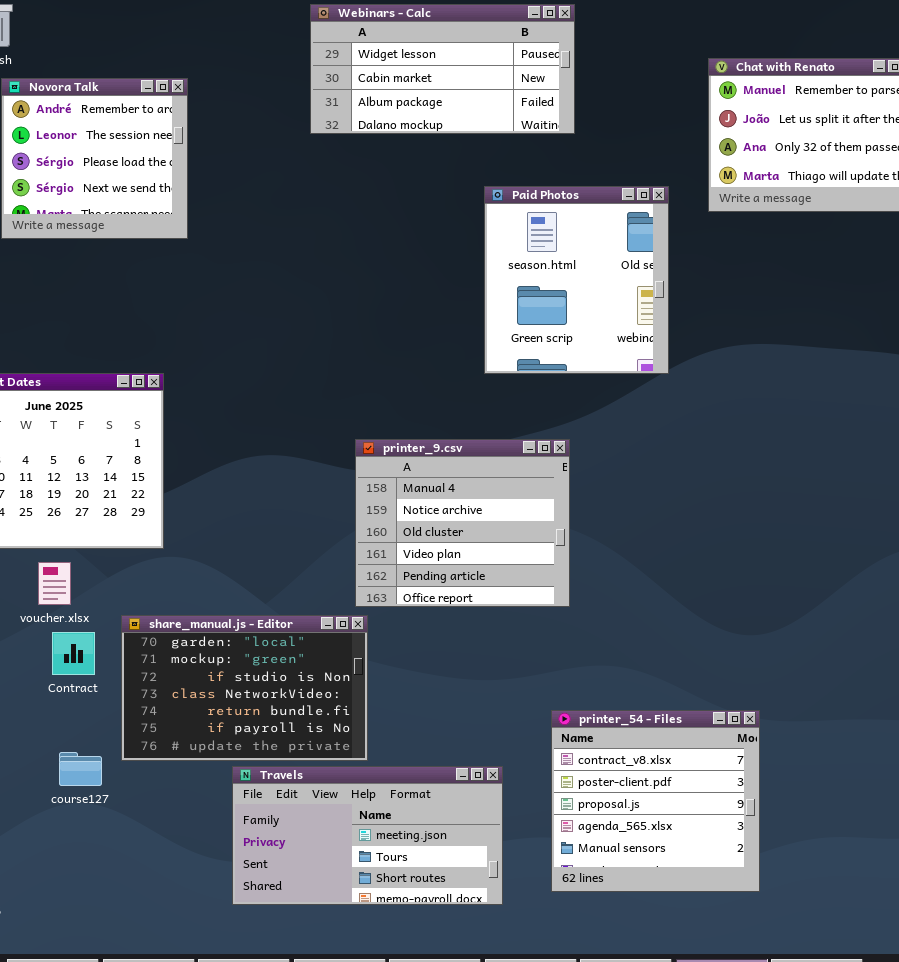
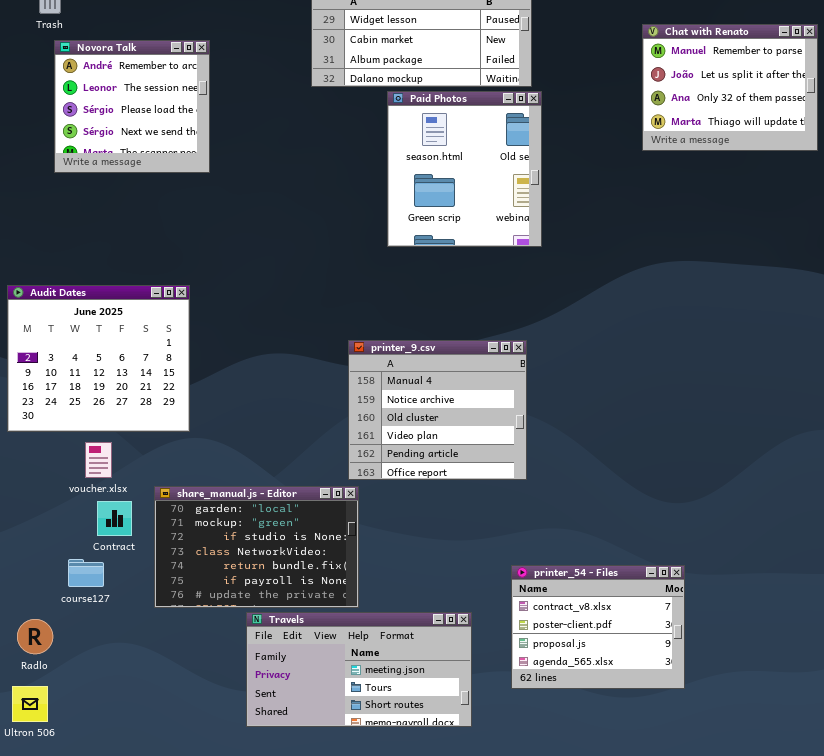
Paid Photos: [484,186,669,374] -> [387,91,542,247], moved
printer_54 - Files: [551,710,760,892] -> [511,565,685,689], resized
course127: [59,752,102,786] -> [68,559,104,587], moved

